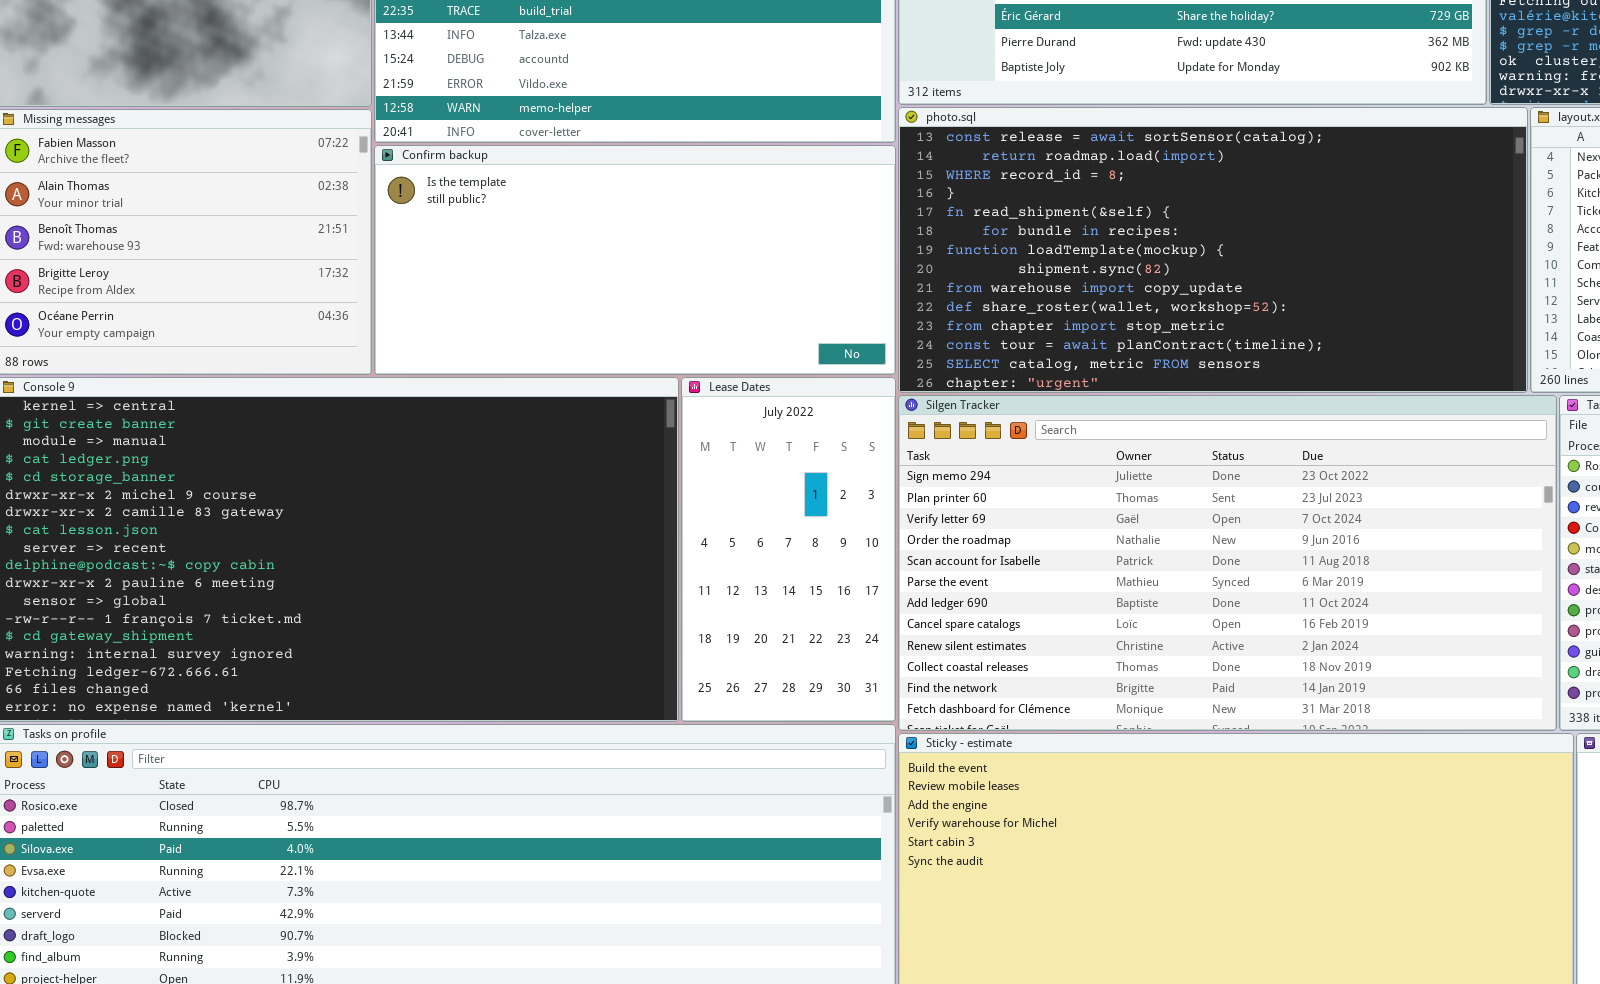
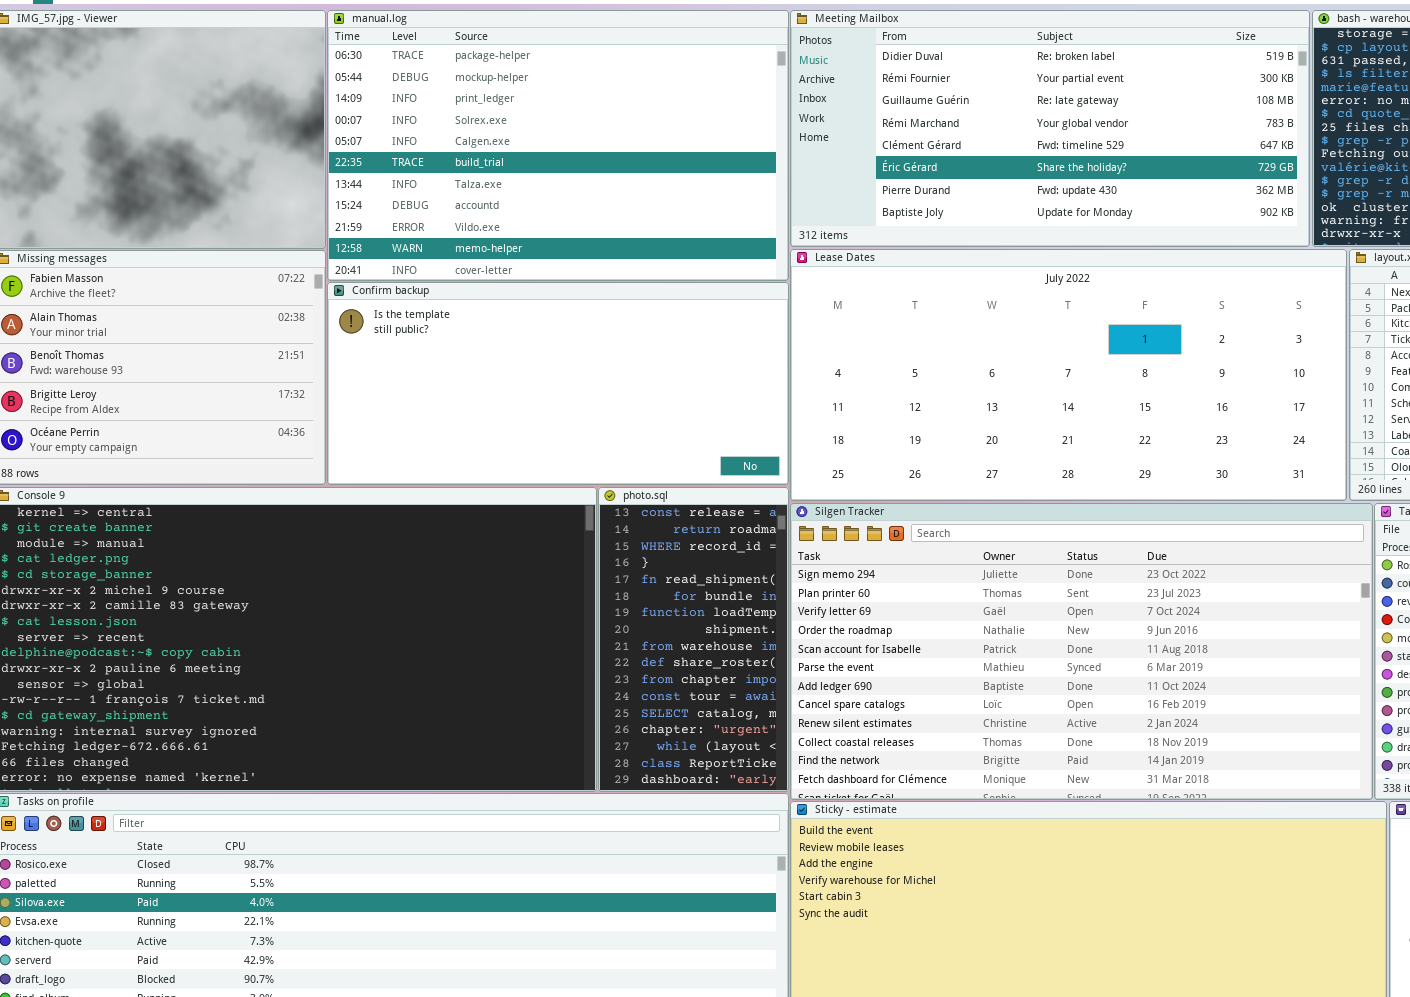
photo.sql: [898,107,1528,393] -> [598,487,789,792], moved, resized
Lease Dates: [681,377,896,722] -> [790,249,1347,501], moved, resized

